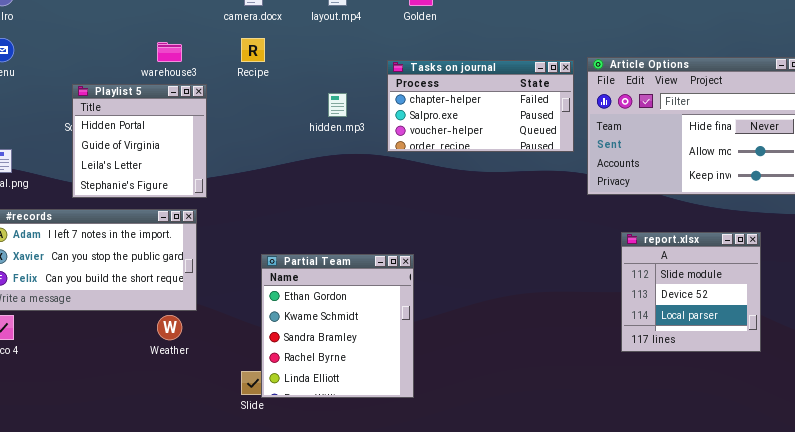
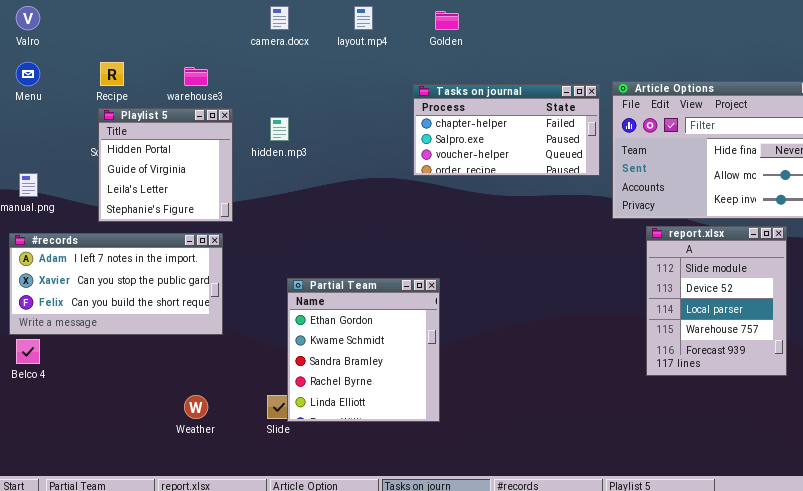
Recipe: [241,38,265,62] -> [100,62,124,86], moved
hidden.mp3: [328,93,347,117] -> [270,117,289,141], moved
report.xlsx: [621,232,761,352] -> [646,226,787,376], resized
Weather: [157,315,182,340] -> [184,395,208,419], moved

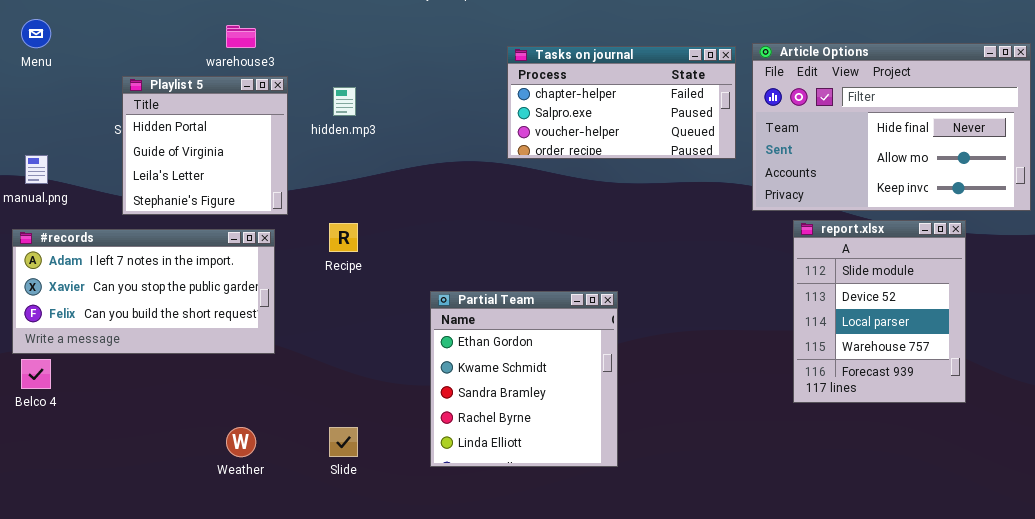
Recipe: [100,62,124,86] -> [329,223,358,252], moved
Partial Team: [287,278,440,422] -> [430,291,618,467], moved

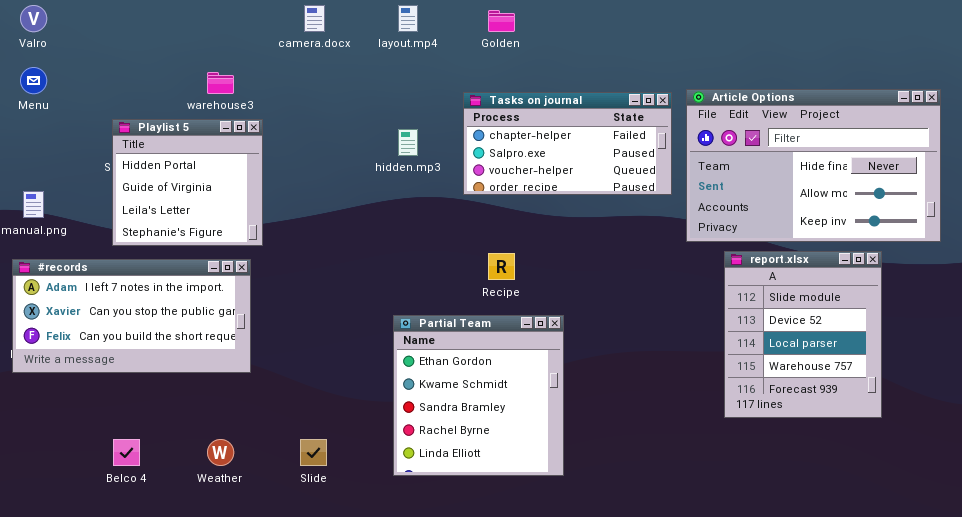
hidden.mp3: [333,87,356,116] -> [398,129,418,156], moved
Recipe: [329,223,358,252] -> [488,253,515,280], moved
Belco 4: [21,359,51,389] -> [113,439,140,466], moved

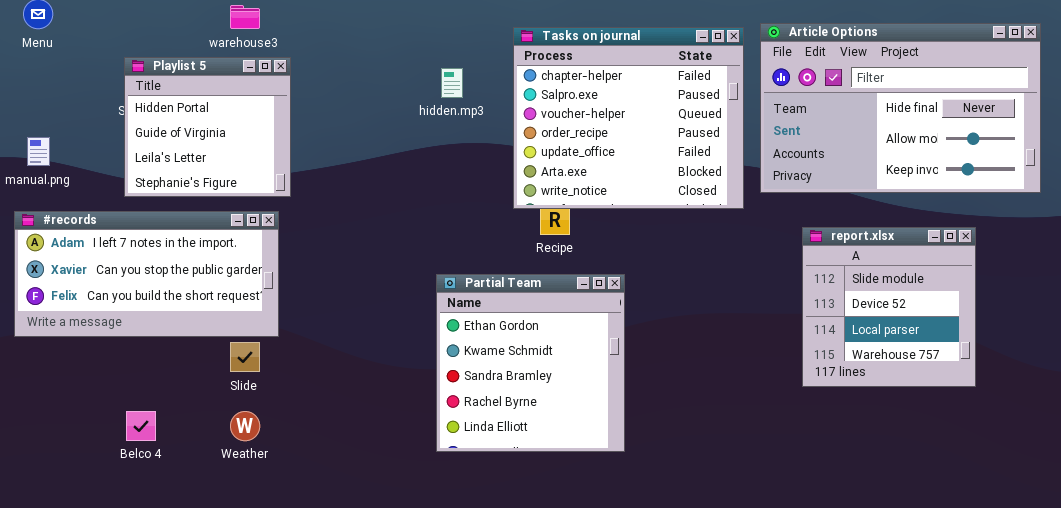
Tasks on journal: [463,92,672,195] -> [513,27,744,209], resized
report.xlsx: [724,251,882,418] -> [802,227,976,387], resized
Slide: [300,439,327,466] -> [230,342,260,372], moved

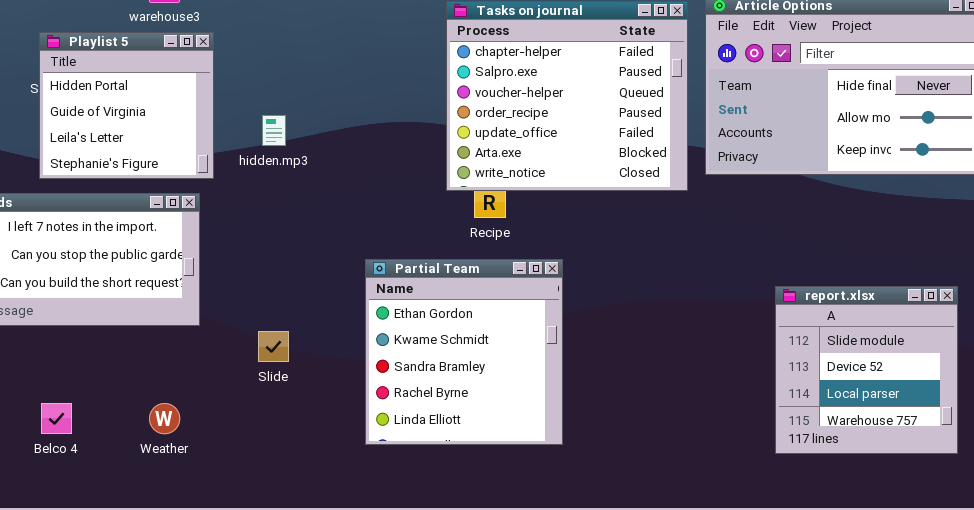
hidden.mp3: [441,68,463,98] -> [262,115,286,146], moved
report.xlsx: [802,227,976,387] -> [775,286,958,454], moved
Slide: [230,342,260,372] -> [258,331,289,362], moved

